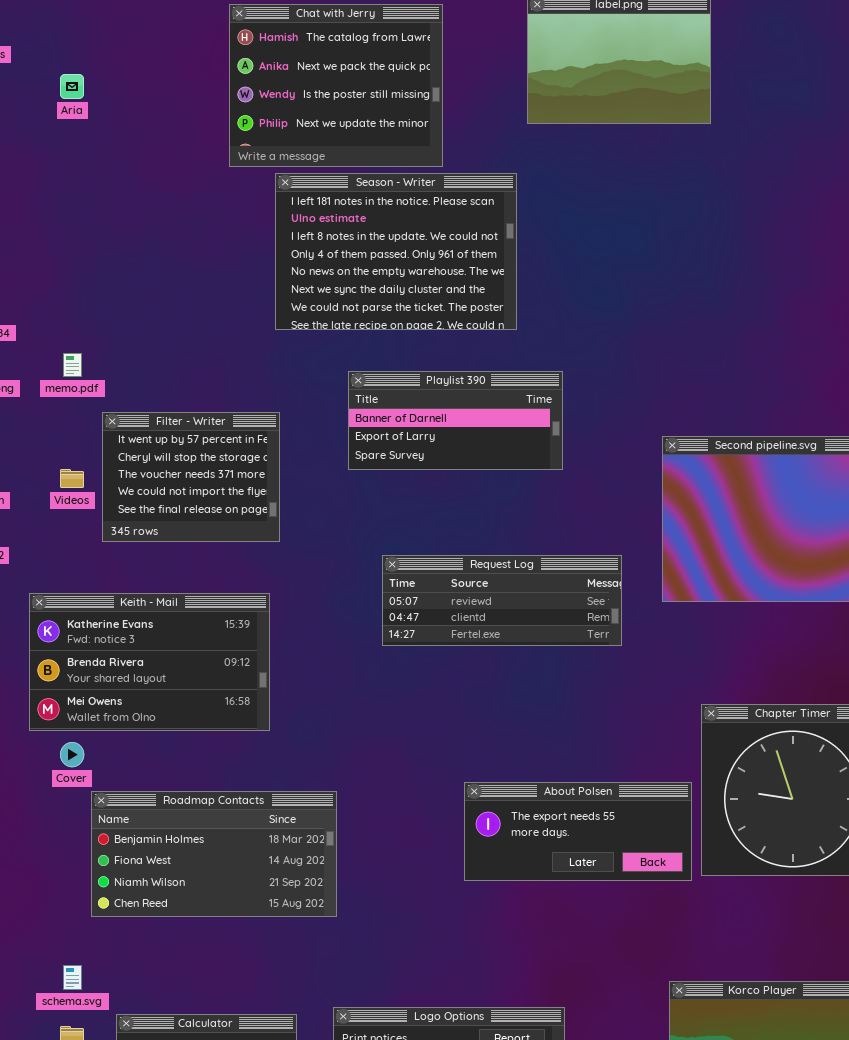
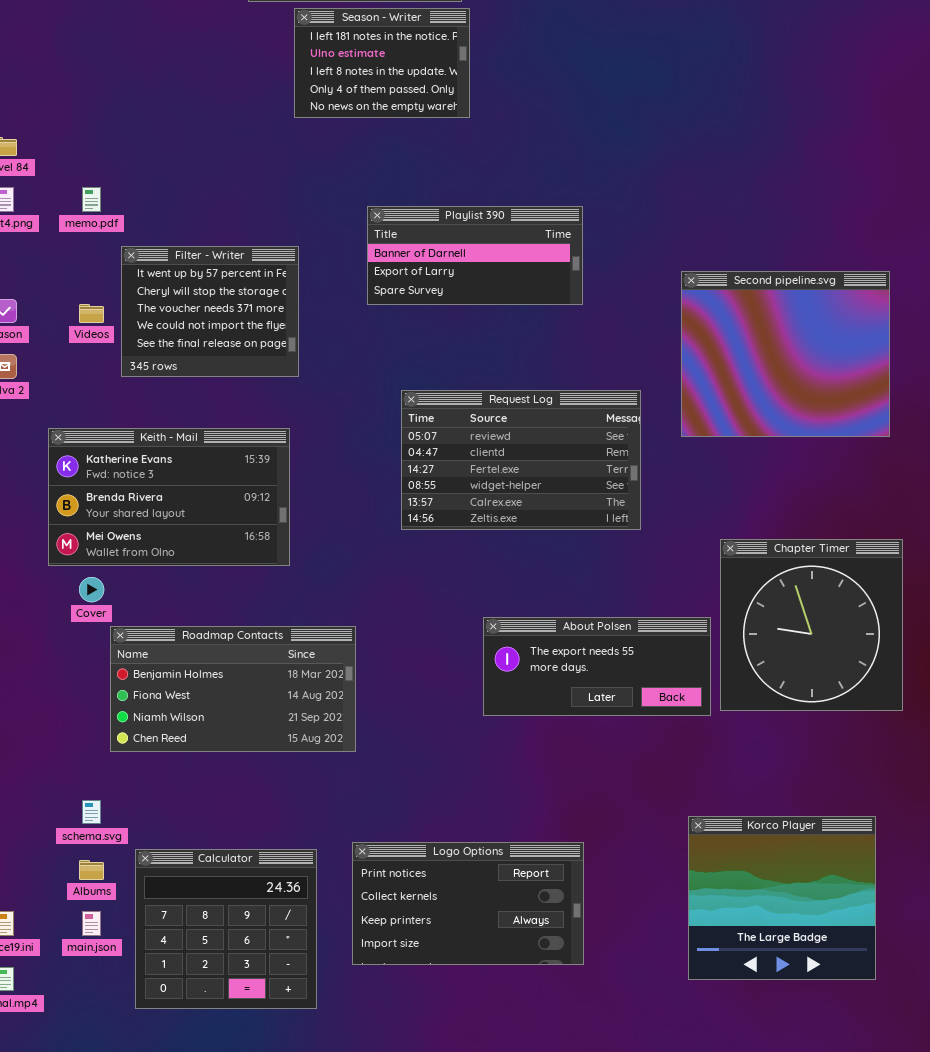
Season - Writer: [275,173,517,330] -> [294,8,470,118], resized
Request Log: [382,555,622,646] -> [401,390,641,530], resized

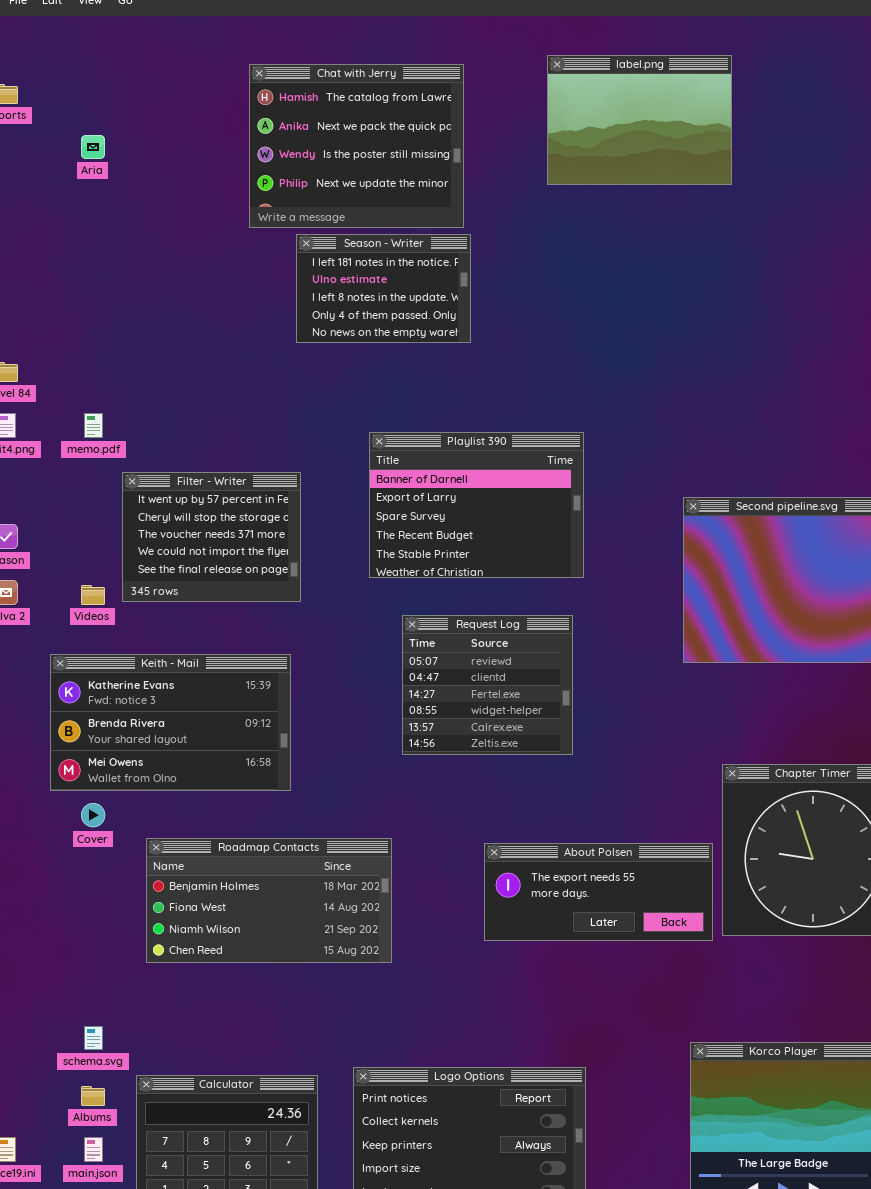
Playlist 390: [367,206,583,305] -> [369,432,584,578], resized
Videos: [79,304,104,323] -> [81,585,105,605], moved
Request Log: [401,390,641,530] -> [402,615,573,755], resized
Roadmap Contacts: [110,626,356,752] -> [146,838,392,963], moved

